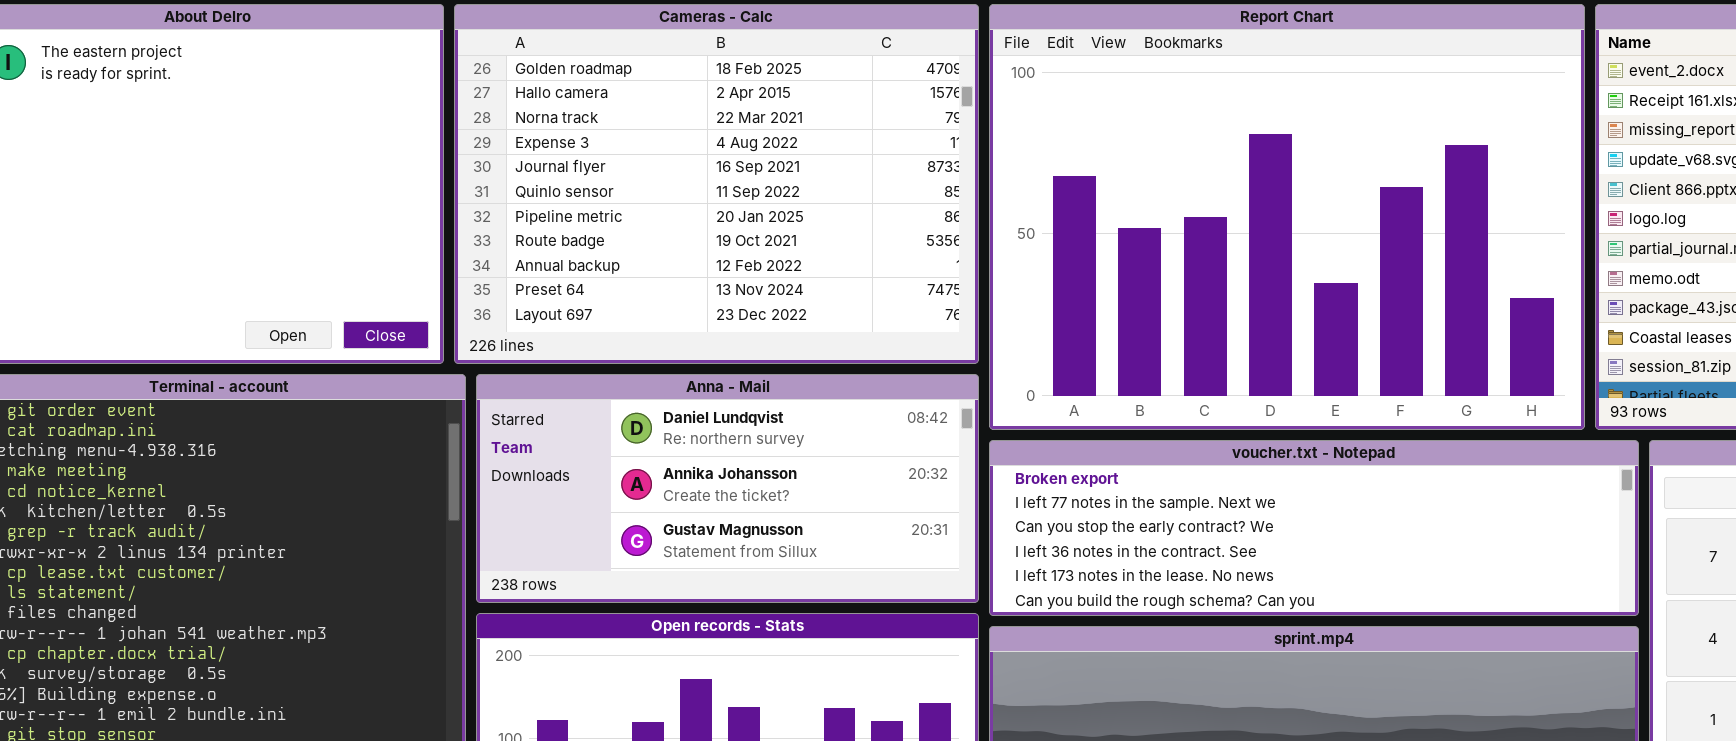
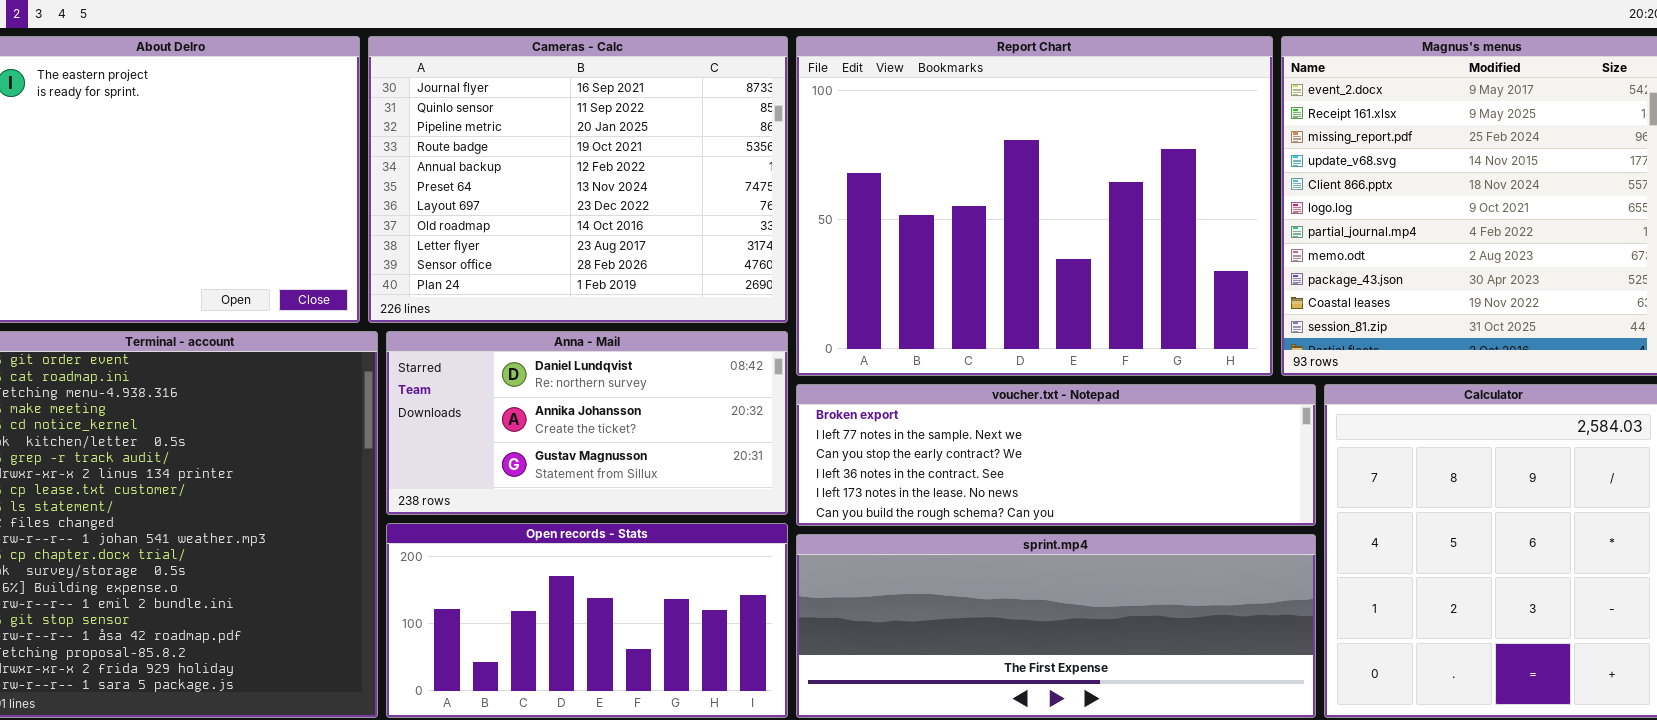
Cameras - Calc: [454,4,979,364] -> [368,36,788,323], scrolled down 4 rows

